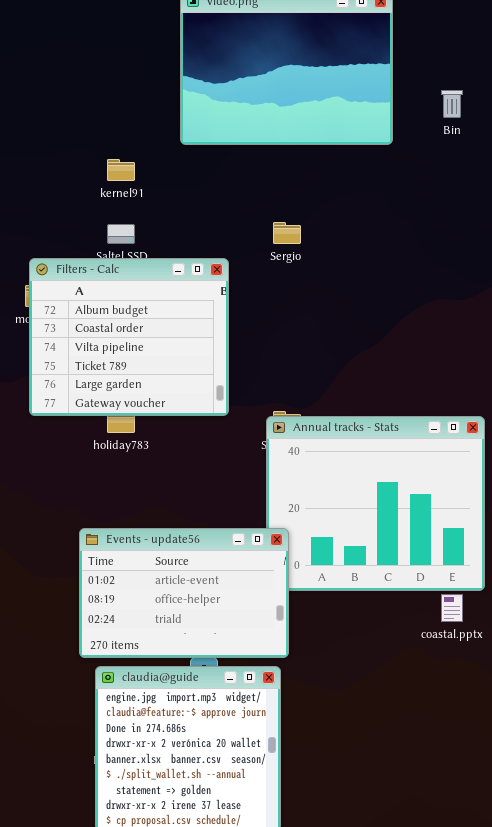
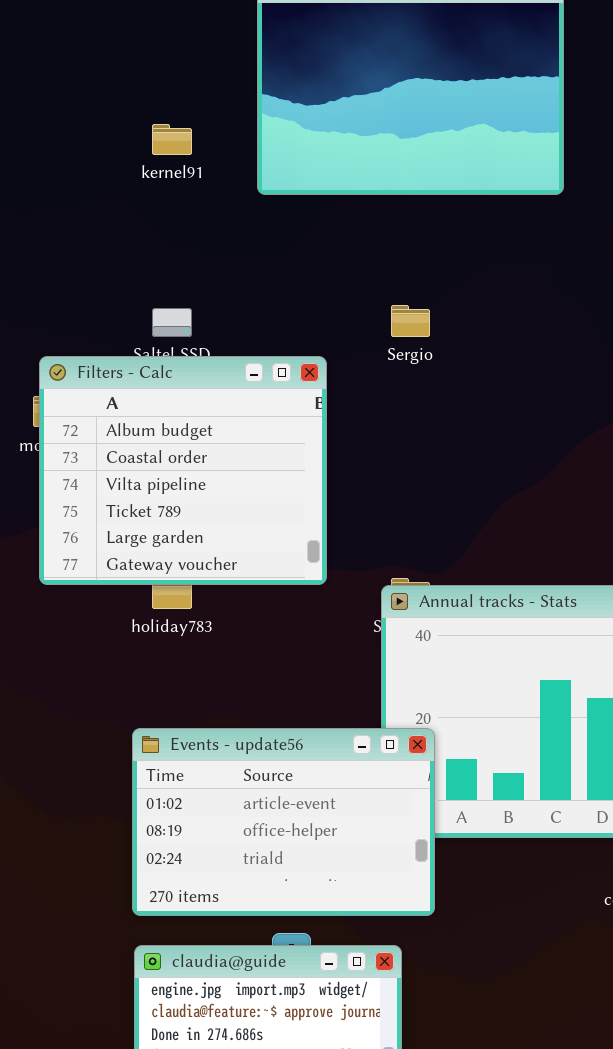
kernel91: [107,159,135,181] -> [152,124,192,155], moved
Events - update56: [79,528,289,658] -> [132,728,435,916], moved

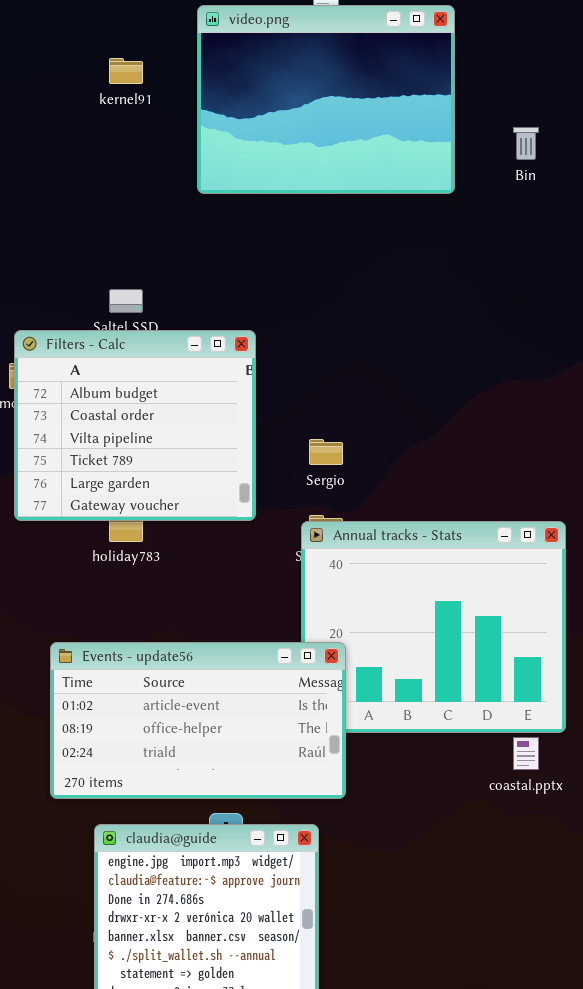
kernel91: [152,124,192,155] -> [109,58,143,84], moved
Sergio: [391,305,430,337] -> [309,439,343,465], moved
Events - update56: [132,728,435,916] -> [50,642,346,799], resized

